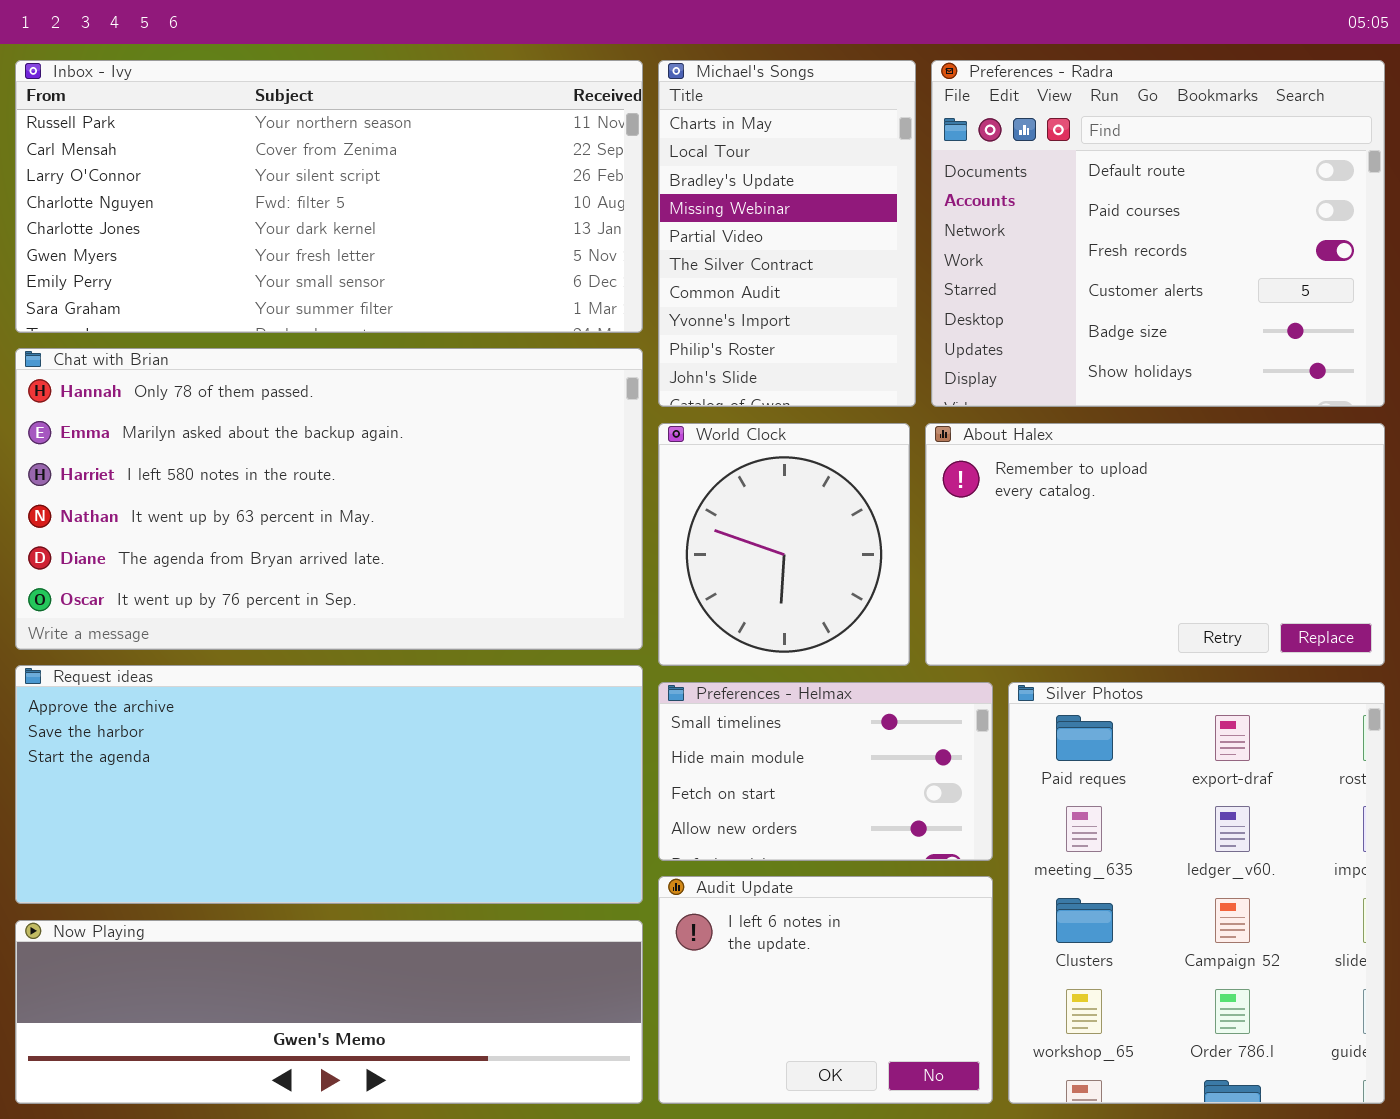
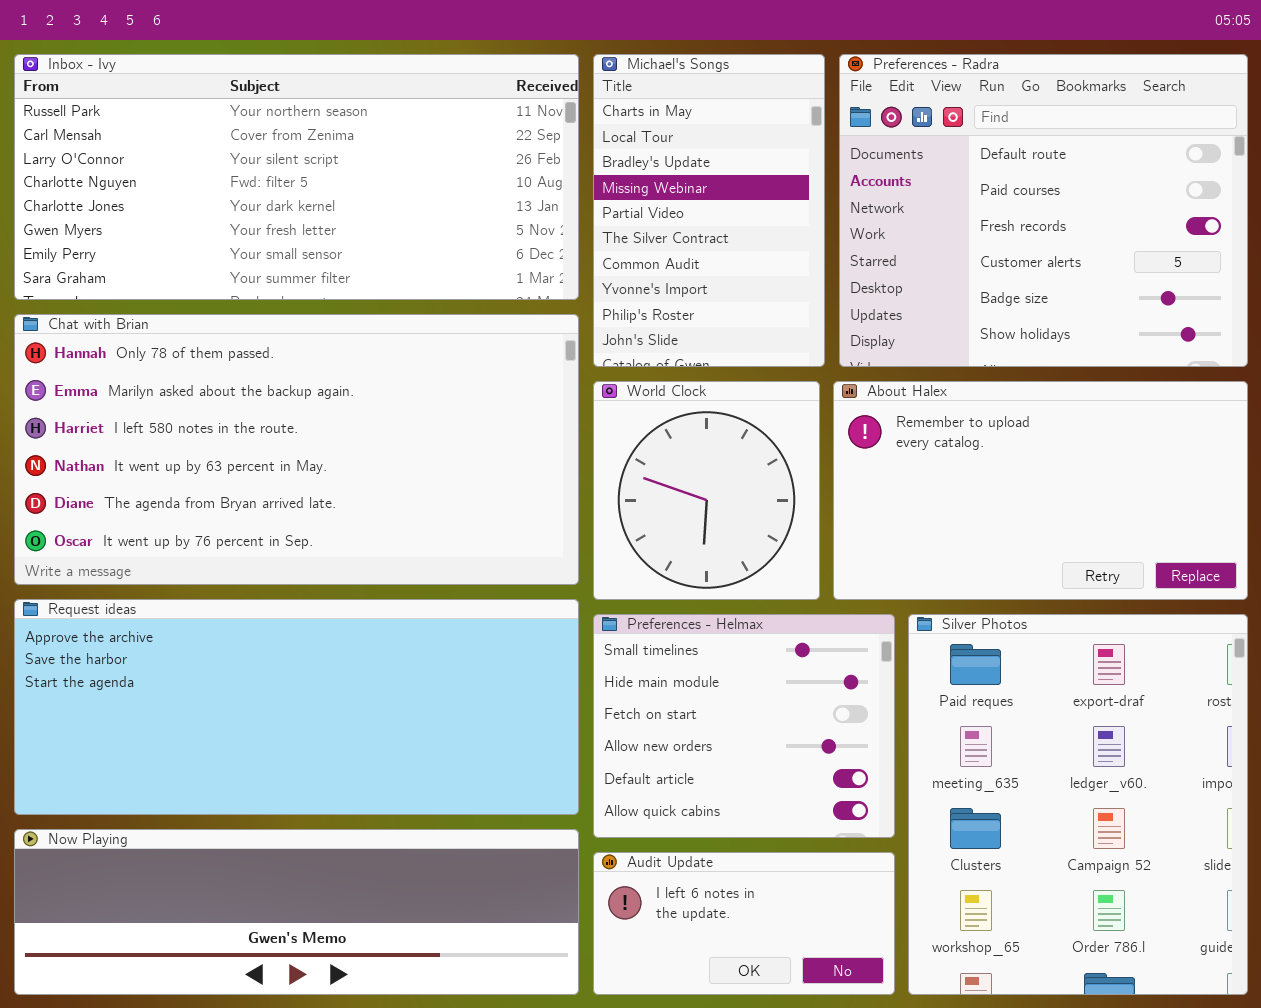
Preferences - Helmax: [658,682,993,861] -> [593,614,895,838], resized
Audit Update: [658,876,993,1104] -> [593,852,895,995], resized

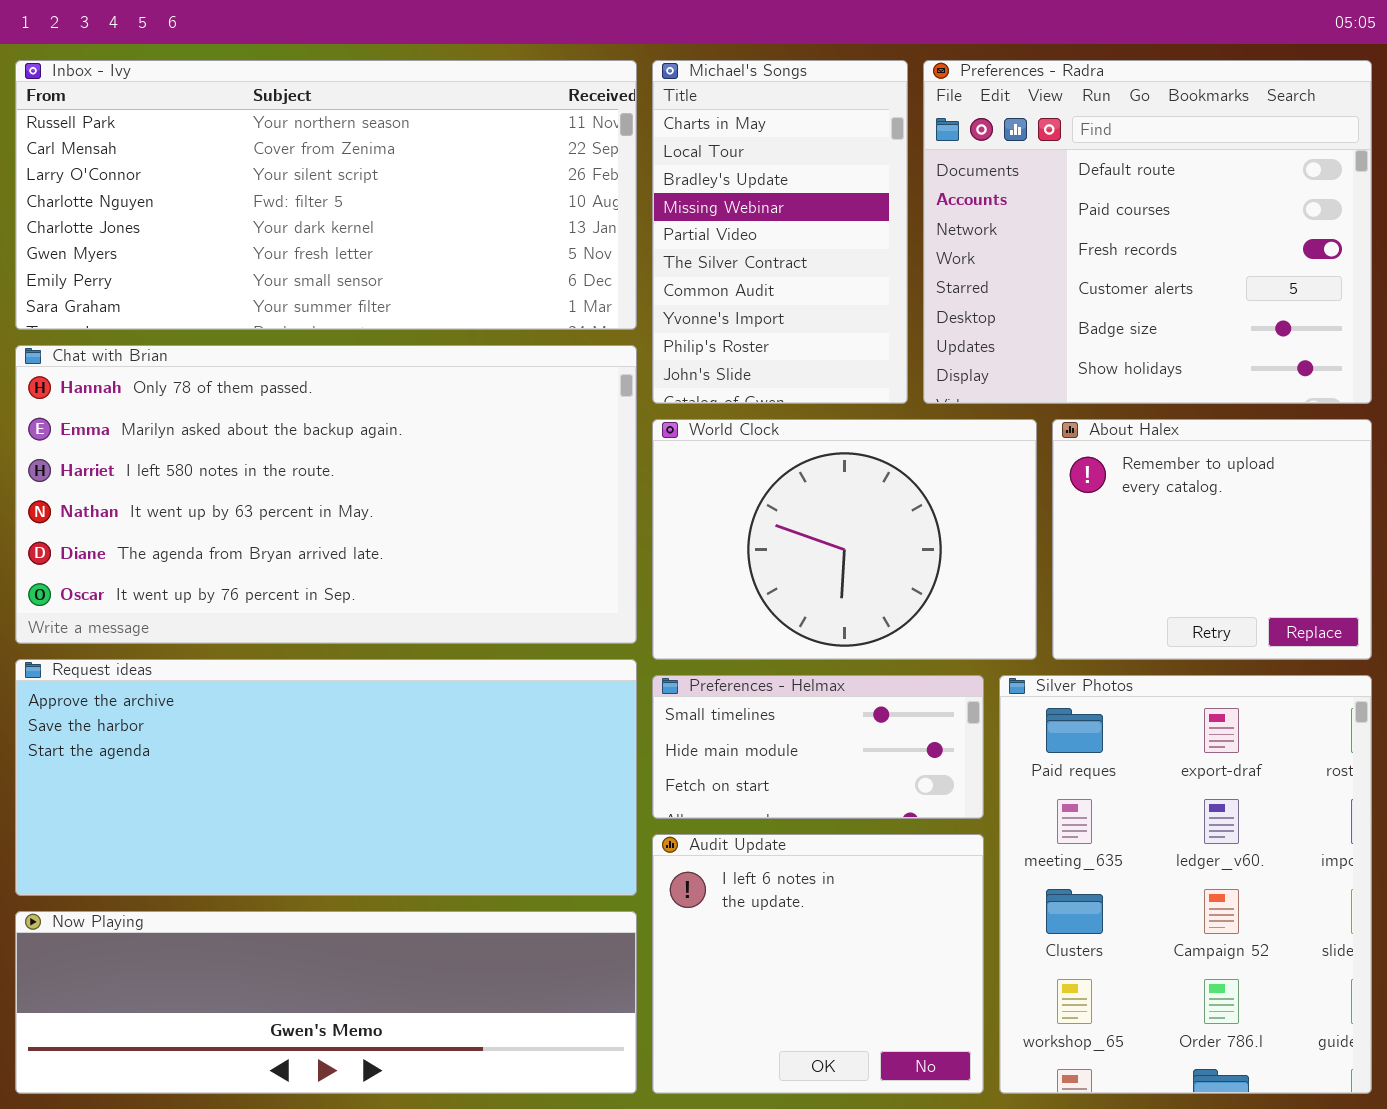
World Clock: [593,381,820,600] -> [652,419,1037,660], resized
About Halex: [833,381,1248,600] -> [1052,419,1372,660], resized
Preferences - Helmax: [593,614,895,838] -> [652,675,984,819], resized
Audit Update: [593,852,895,995] -> [652,834,984,1094], resized

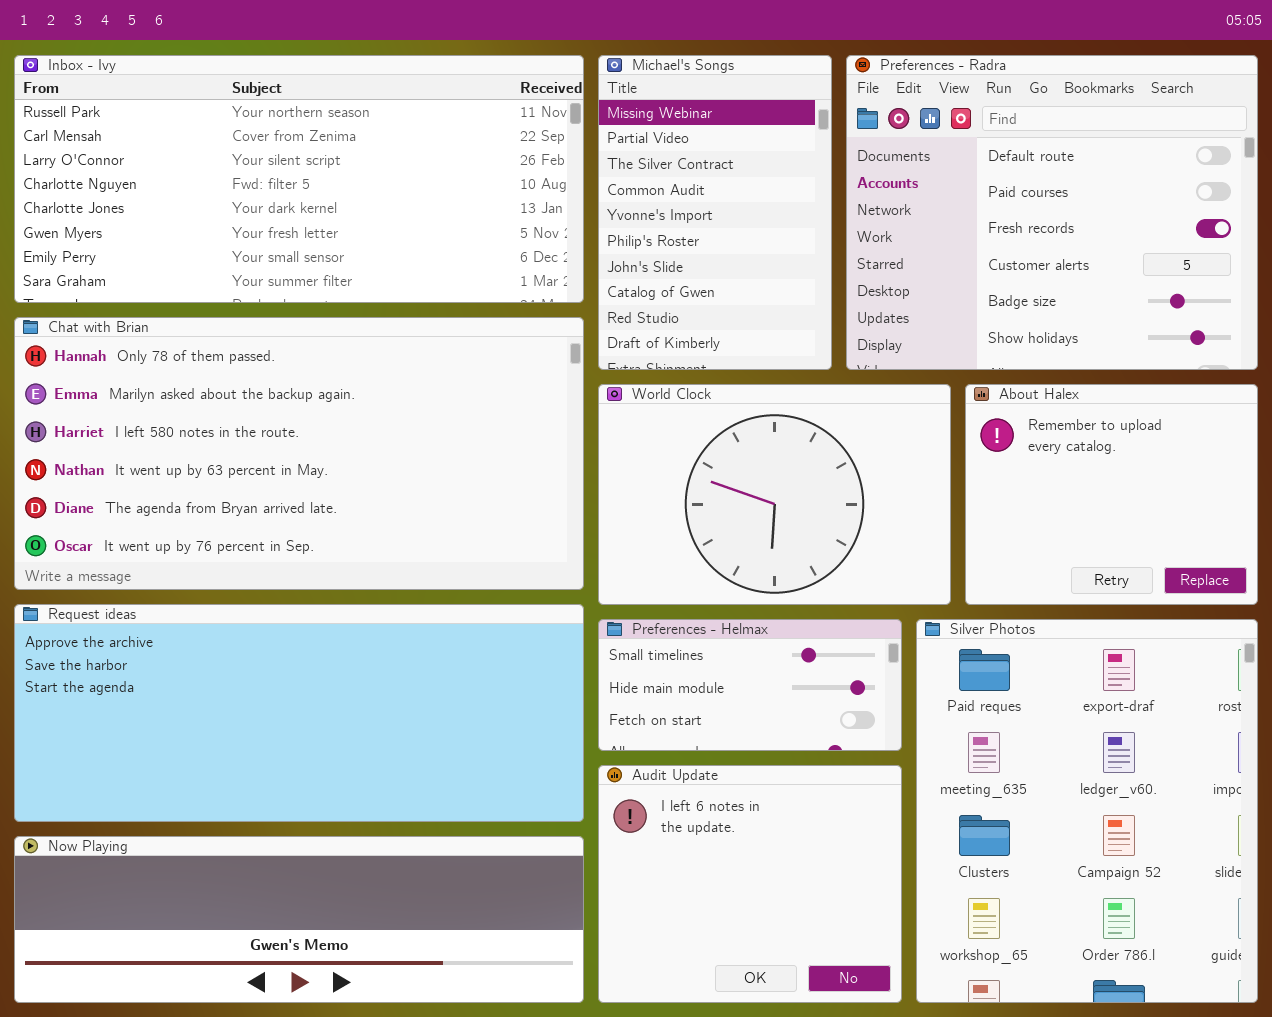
Michael's Songs: [652,60,908,404] -> [598,55,832,370], scrolled down 3 rows

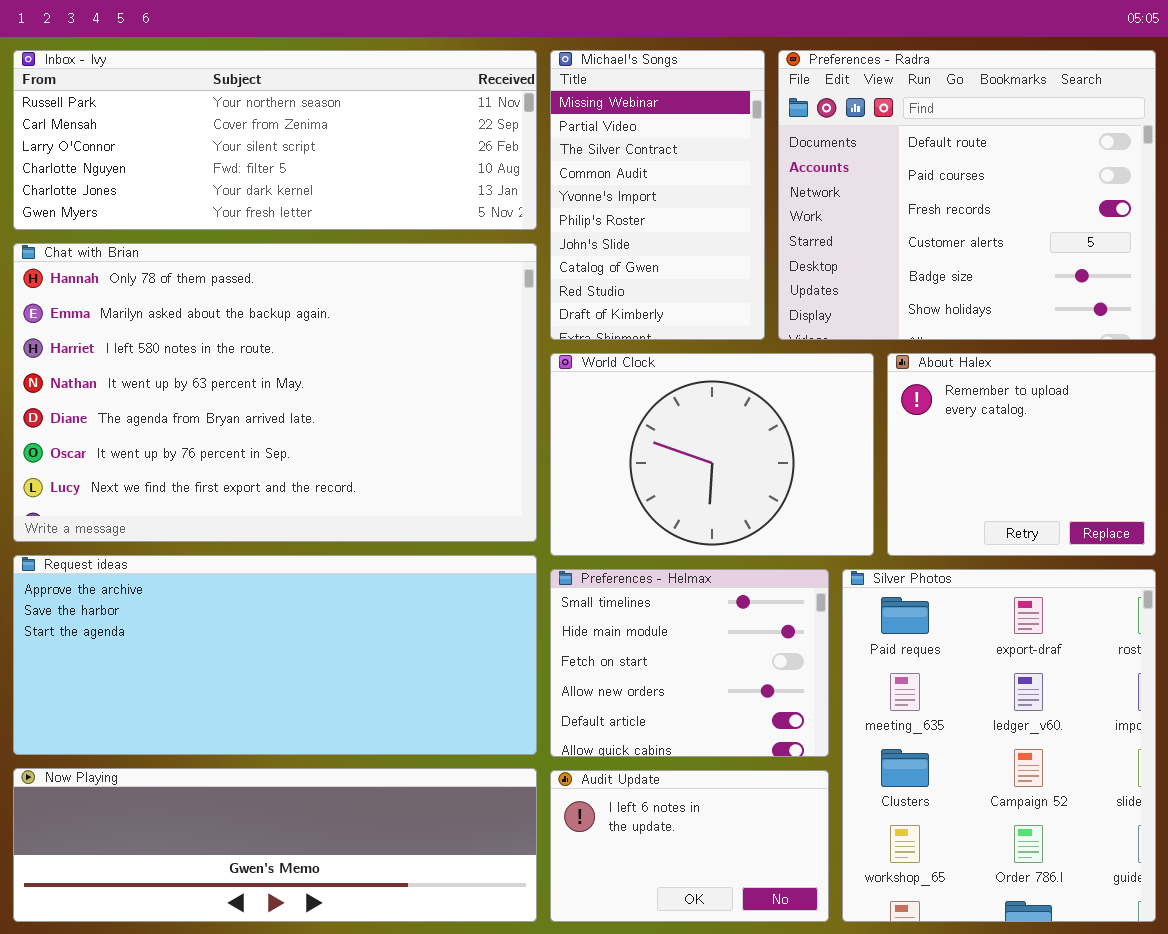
Inbox - Ivy: [14,55,584,303] -> [13,50,537,230], resized
Chat with Brian: [14,317,584,590] -> [13,243,537,542], resized
Preferences - Helmax: [598,619,902,751] -> [550,569,829,757], resized
Audit Update: [598,765,902,1003] -> [550,770,829,922], resized

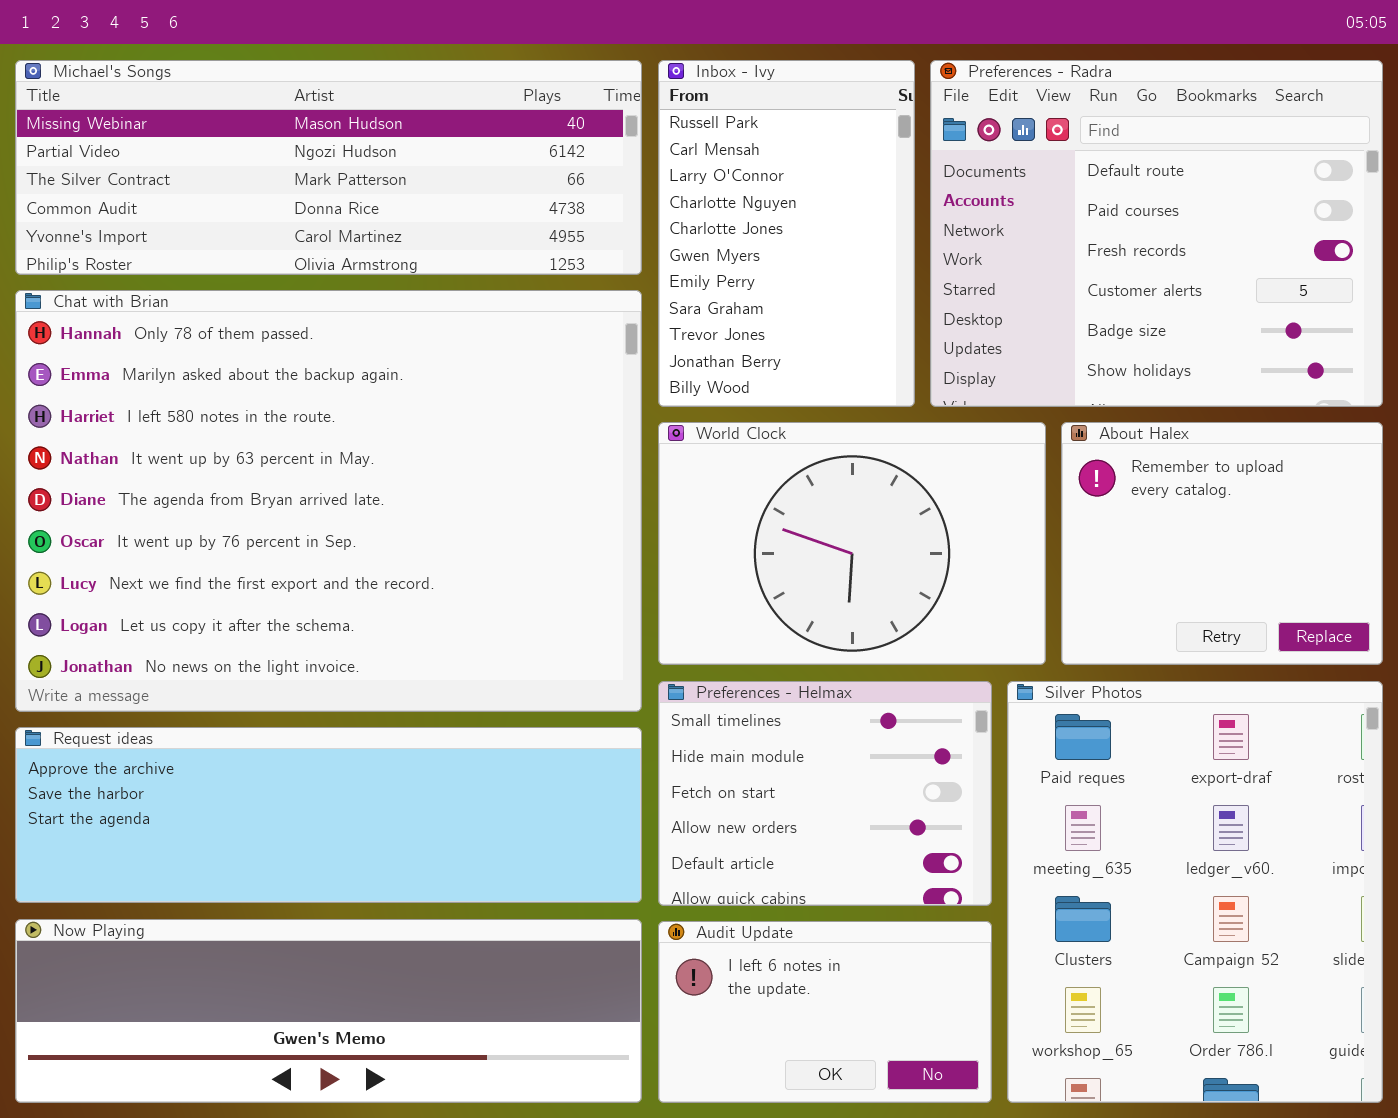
Inbox - Ivy: [13,50,537,230] -> [658,60,915,407], moved, resized
Michael's Songs: [550,50,765,340] -> [15,60,642,275], moved, resized
Chat with Brian: [13,243,537,542] -> [15,290,642,712], resized
Request ideas: [13,555,537,755] -> [15,727,642,903], resized

